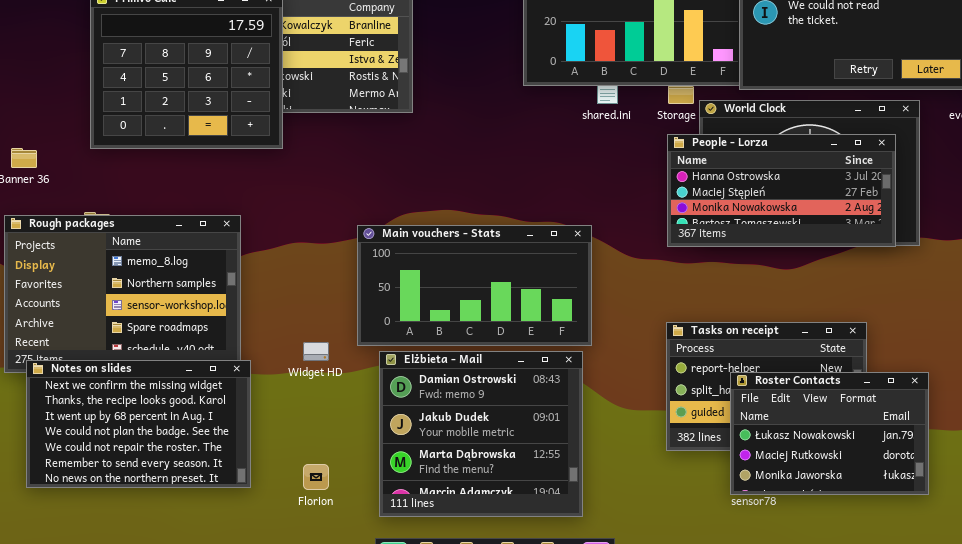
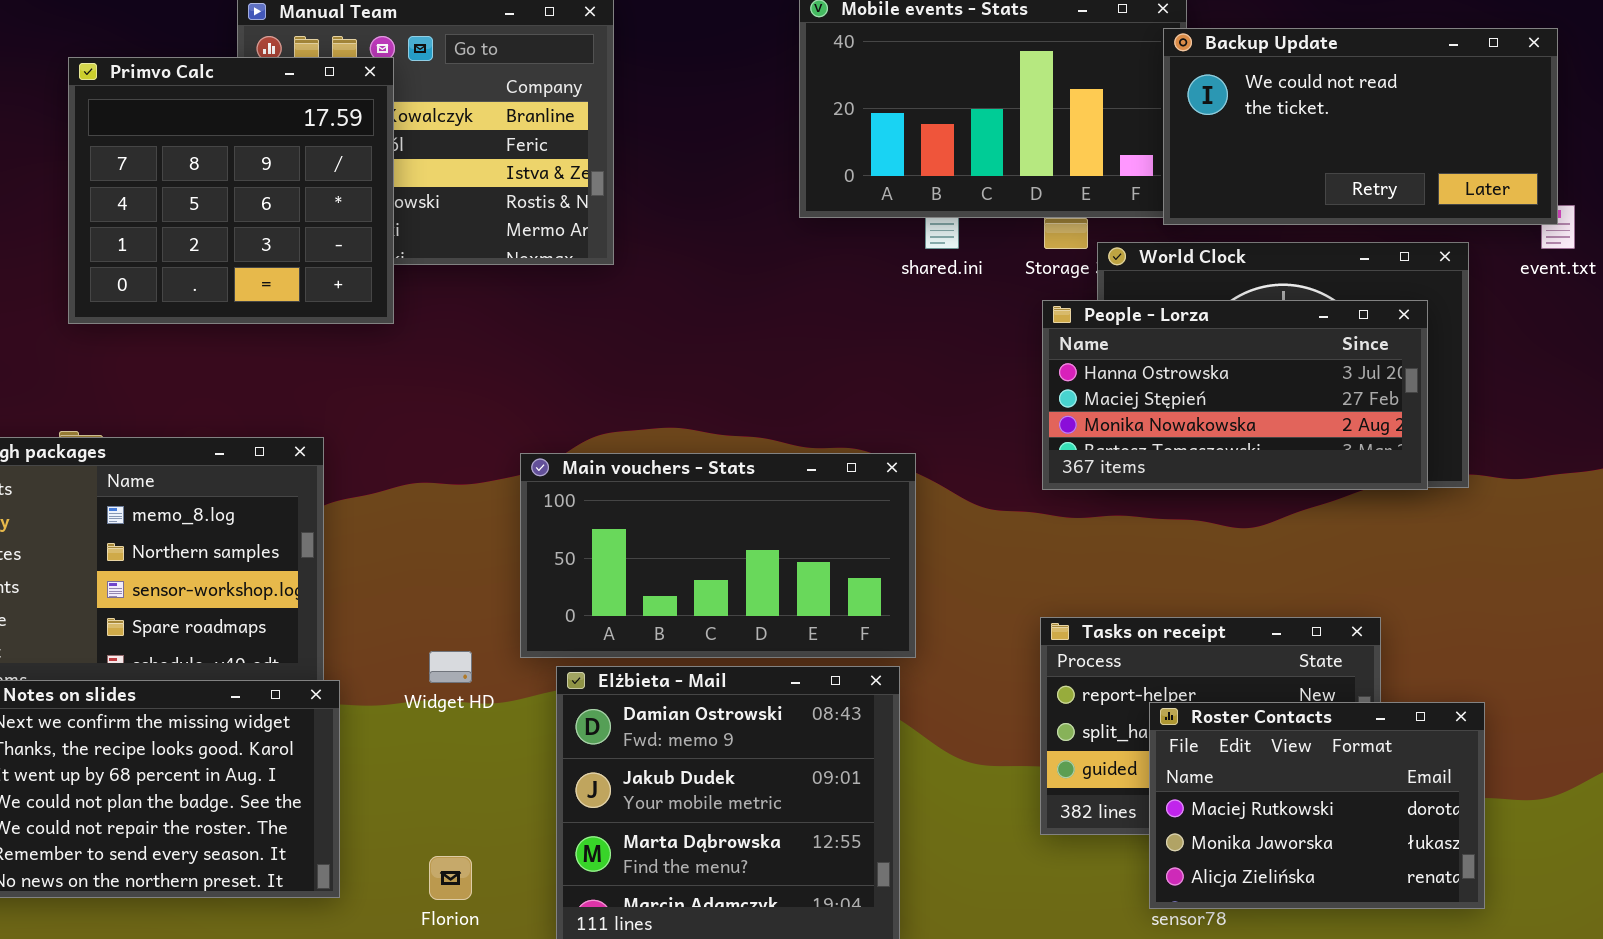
Roster Contacts: [730,372,929,495] -> [1149,702,1485,909], scrolled down 1 row

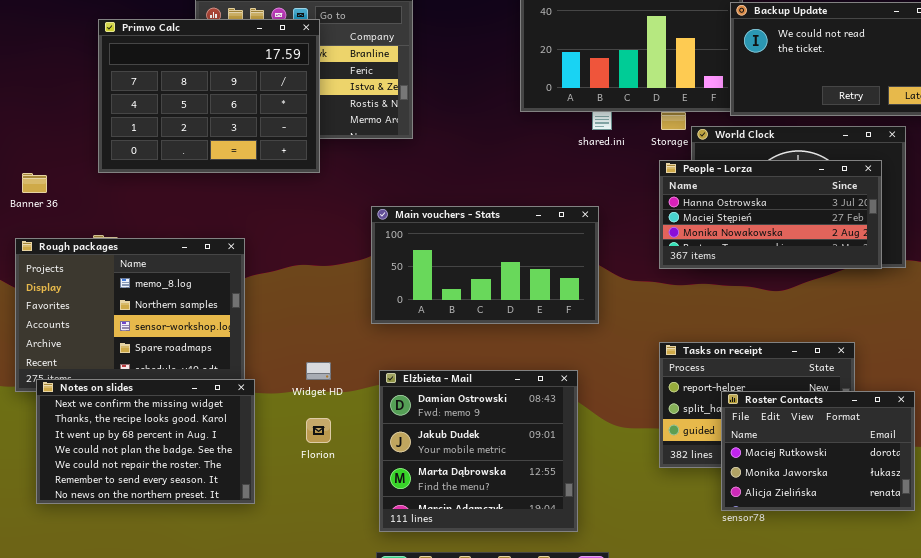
Primvo Calc: [68,57,394,324] -> [98,19,320,173], resized
Main vouchers - Stats: [520,453,916,658] -> [371,206,599,324], moved
Florion: [429,856,472,900] -> [306,418,331,443], moved

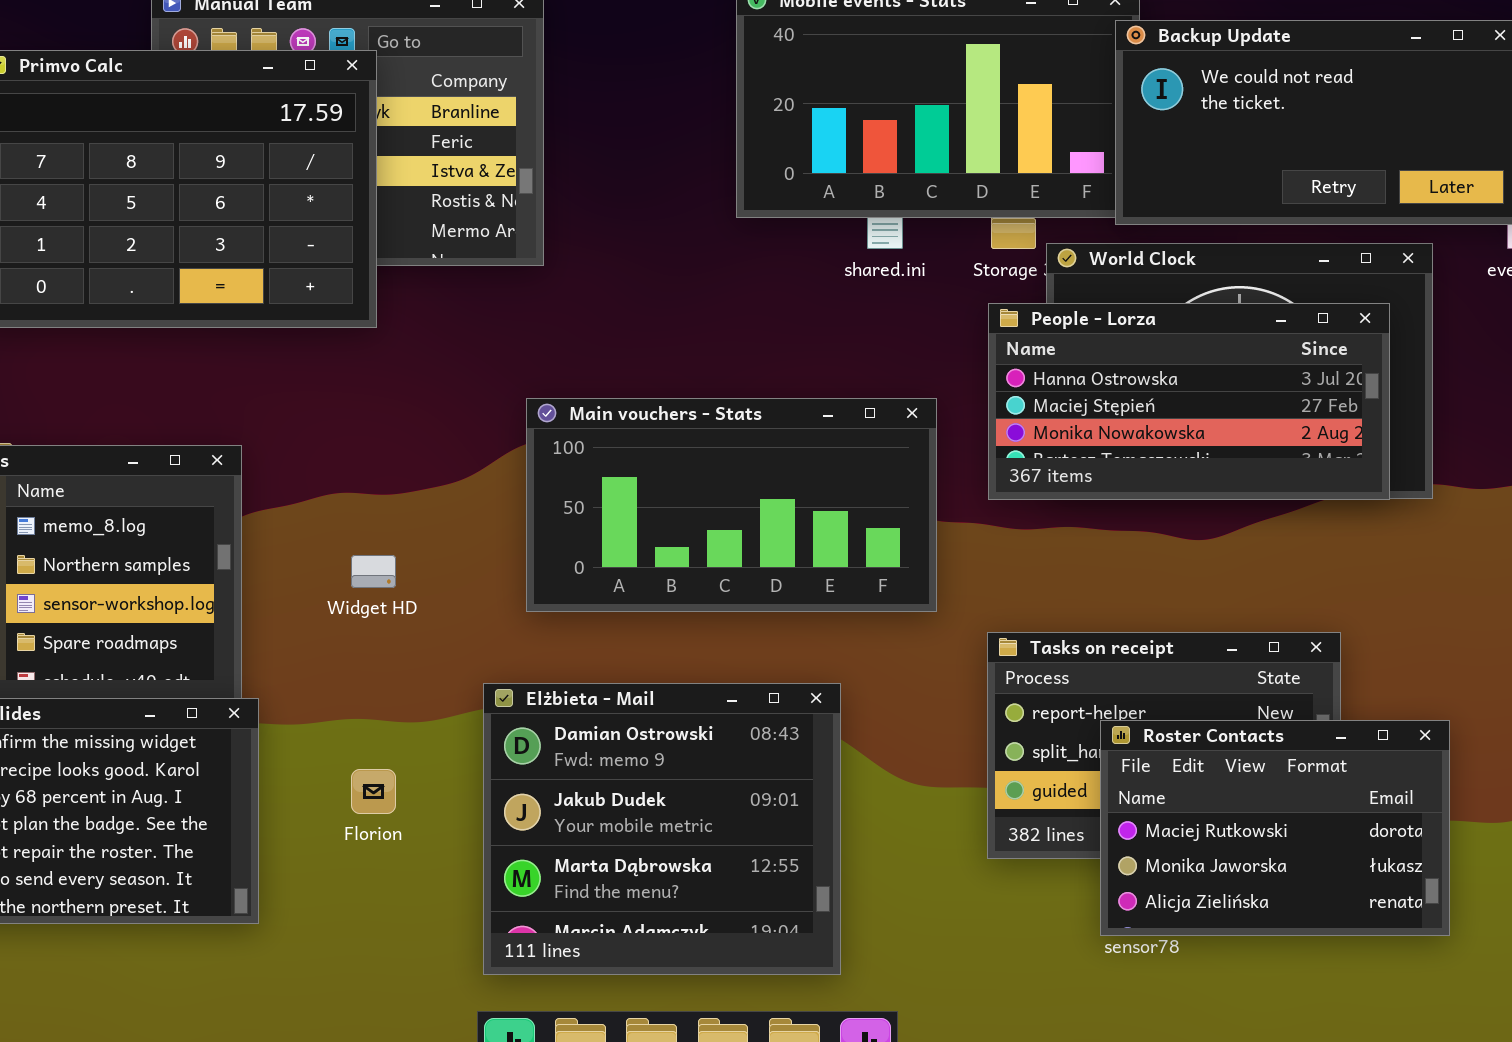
Main vouchers - Stats: [371,206,599,324] -> [526,398,937,612], moved
Widget HD: [306,362,331,380] -> [351,555,396,588], moved

